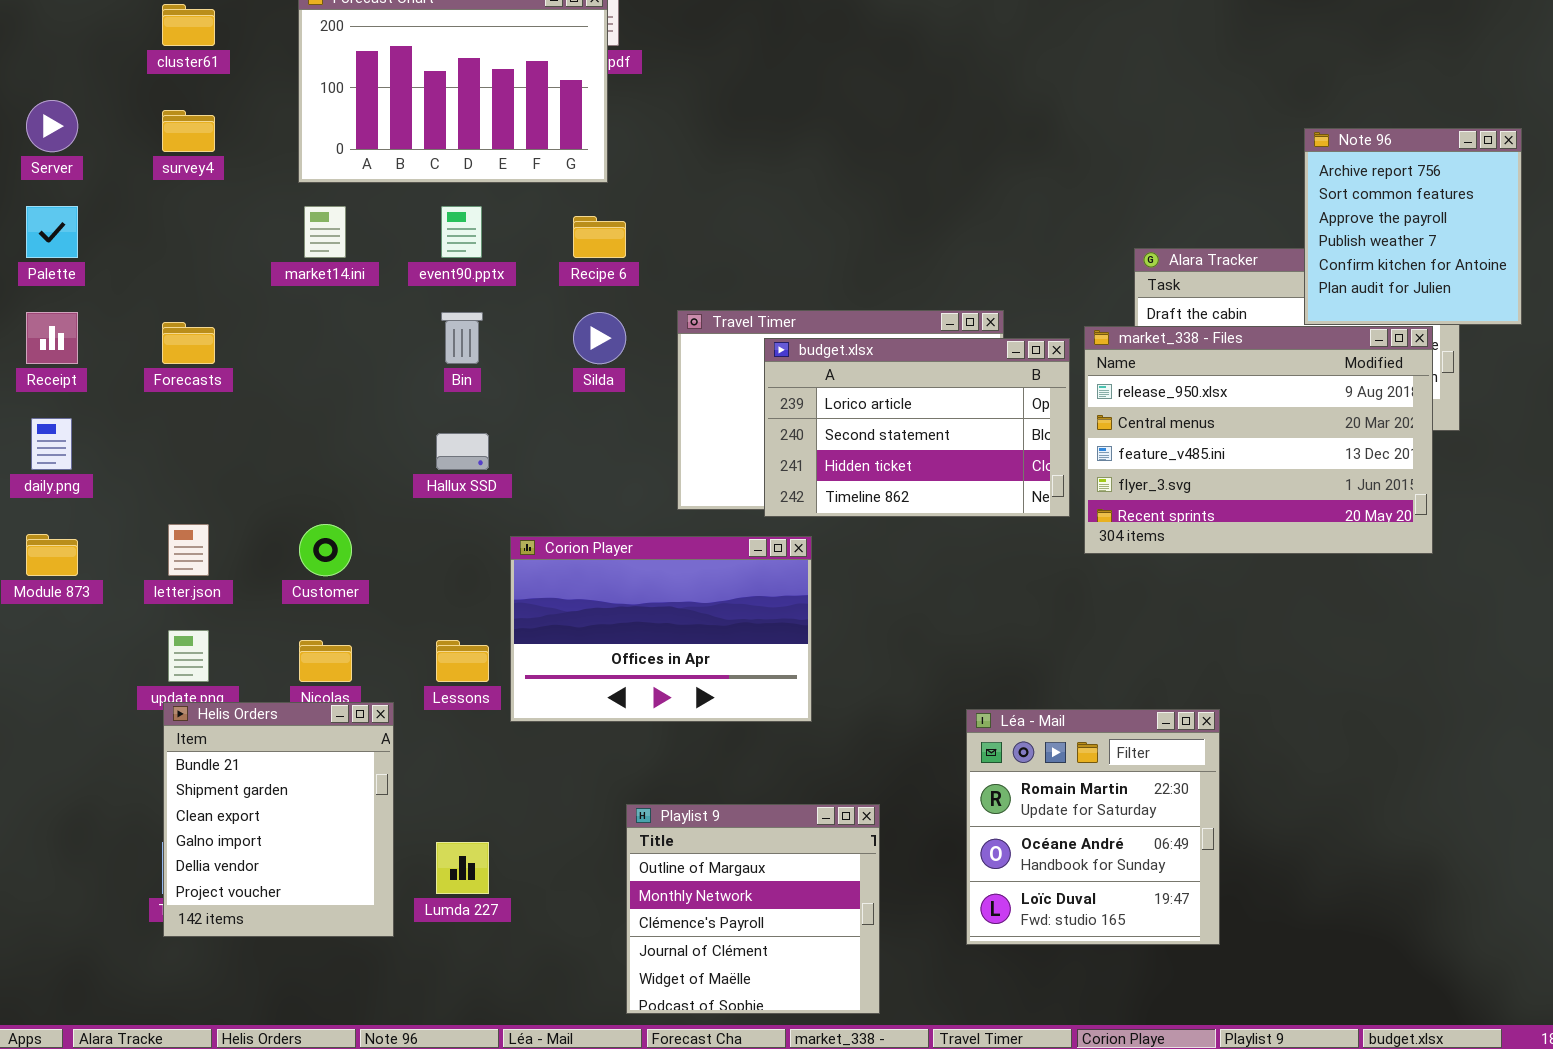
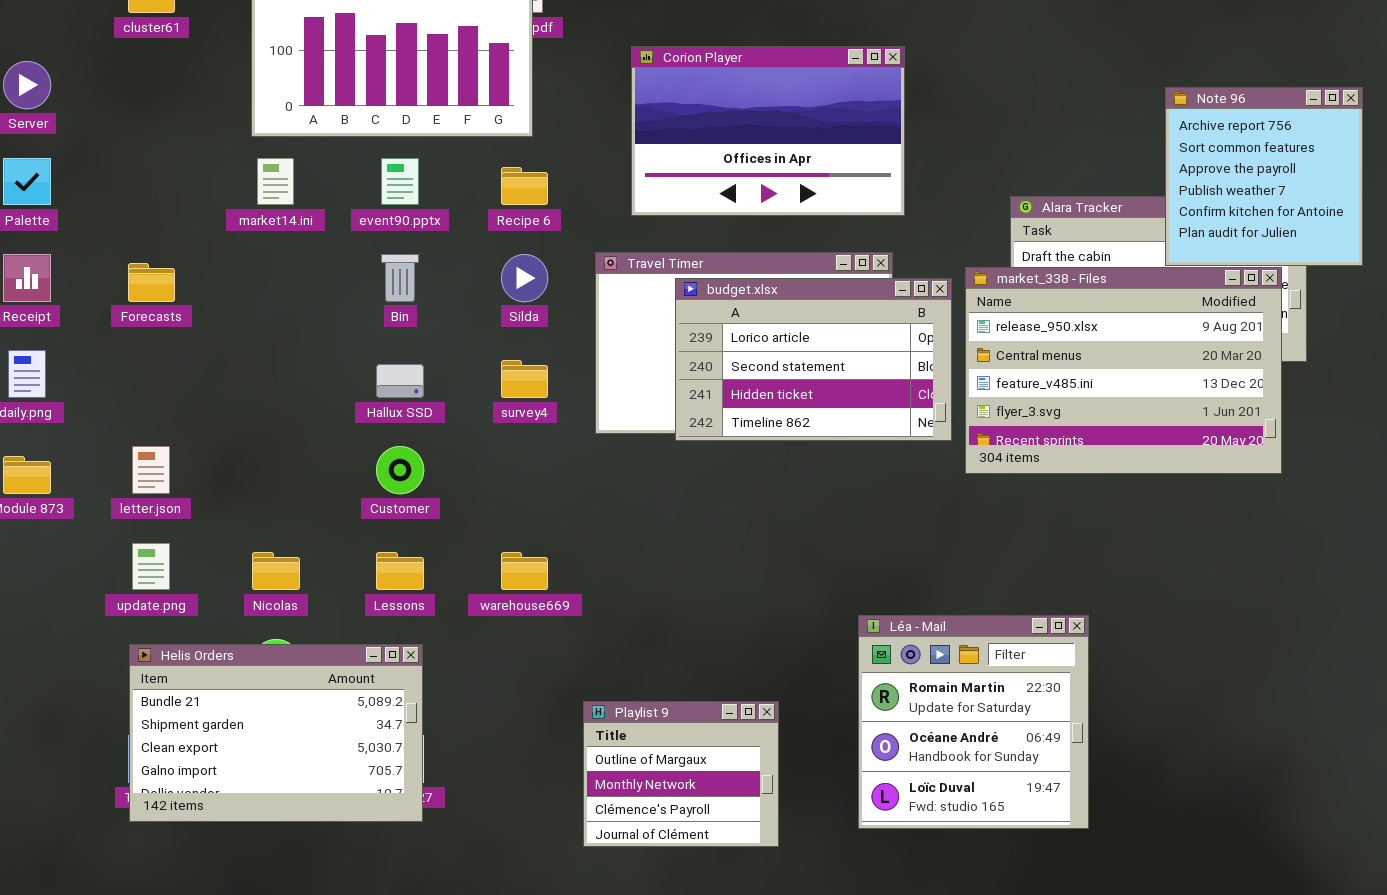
survey4: [162,110,215,152] -> [501,360,548,398], moved
Customer: [299,524,352,576] -> [376,446,424,494], moved
Corion Player: [510,536,812,722] -> [631,46,905,216], moved
Helis Orders: [163,702,394,937] -> [129,644,423,822], resized
Playlist 9: [626,804,880,1014] -> [583,701,779,847], resized

